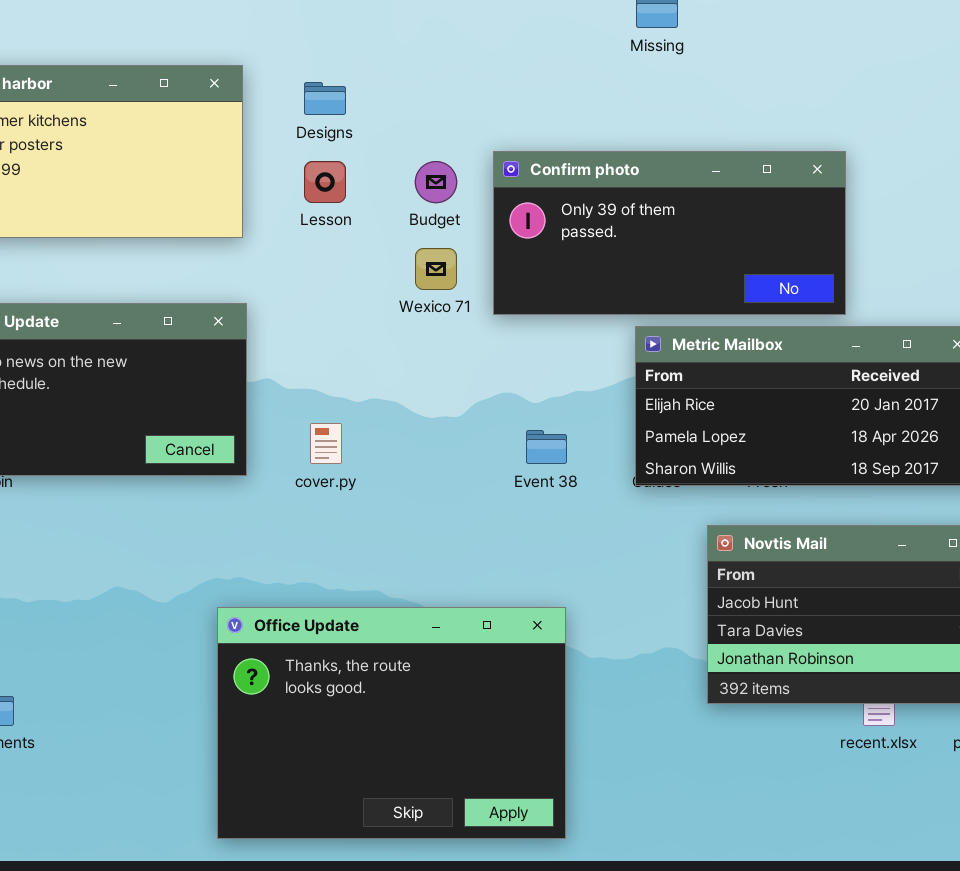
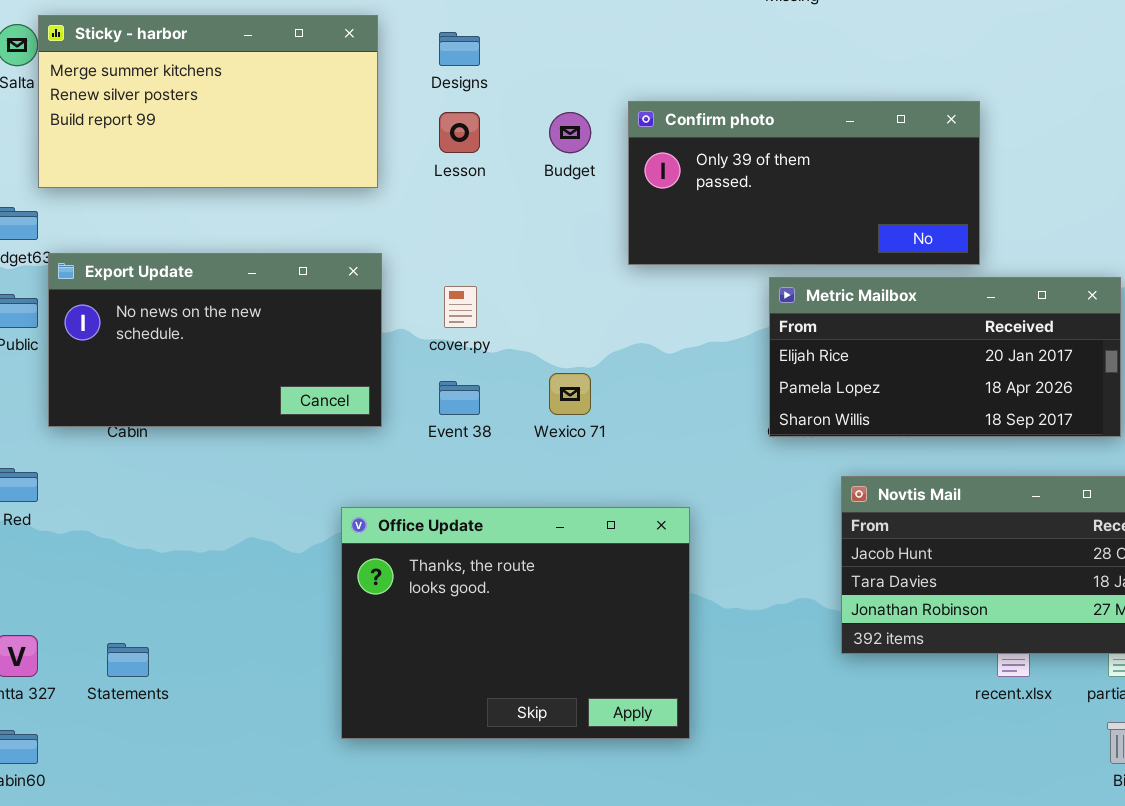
Wexico 71: [415,248,457,290] -> [549,373,591,415], moved
cover.py: [310,423,342,464] -> [444,286,477,328], moved
Event 38: [526,430,567,464] -> [439,381,480,415], moved
Office Update: [217,607,566,839] -> [341,507,690,739], moved

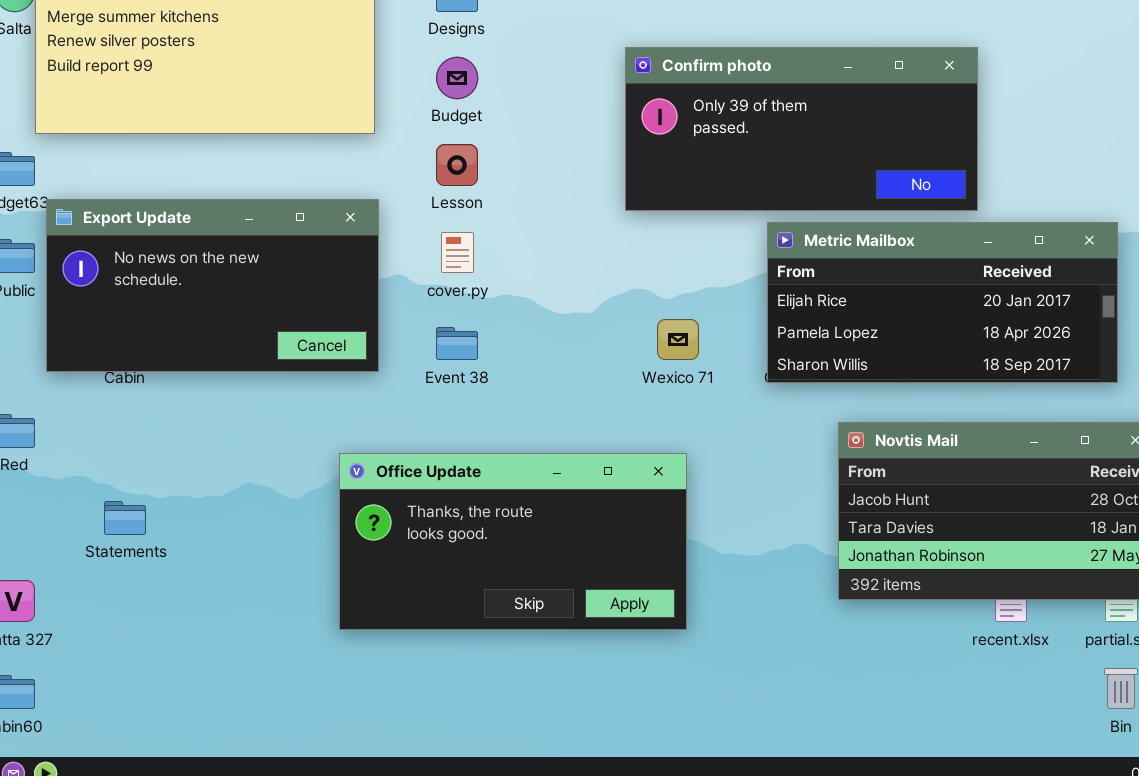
Lesson: [439,112,480,153] -> [436,144,478,186], moved
Budget: [549,112,591,153] -> [436,57,478,99], moved
Wexico 71: [549,373,591,415] -> [657,319,699,360], moved
Office Update: [341,507,690,739] -> [339,453,687,630], resized
Statements: [107,643,149,677] -> [104,501,146,535], moved

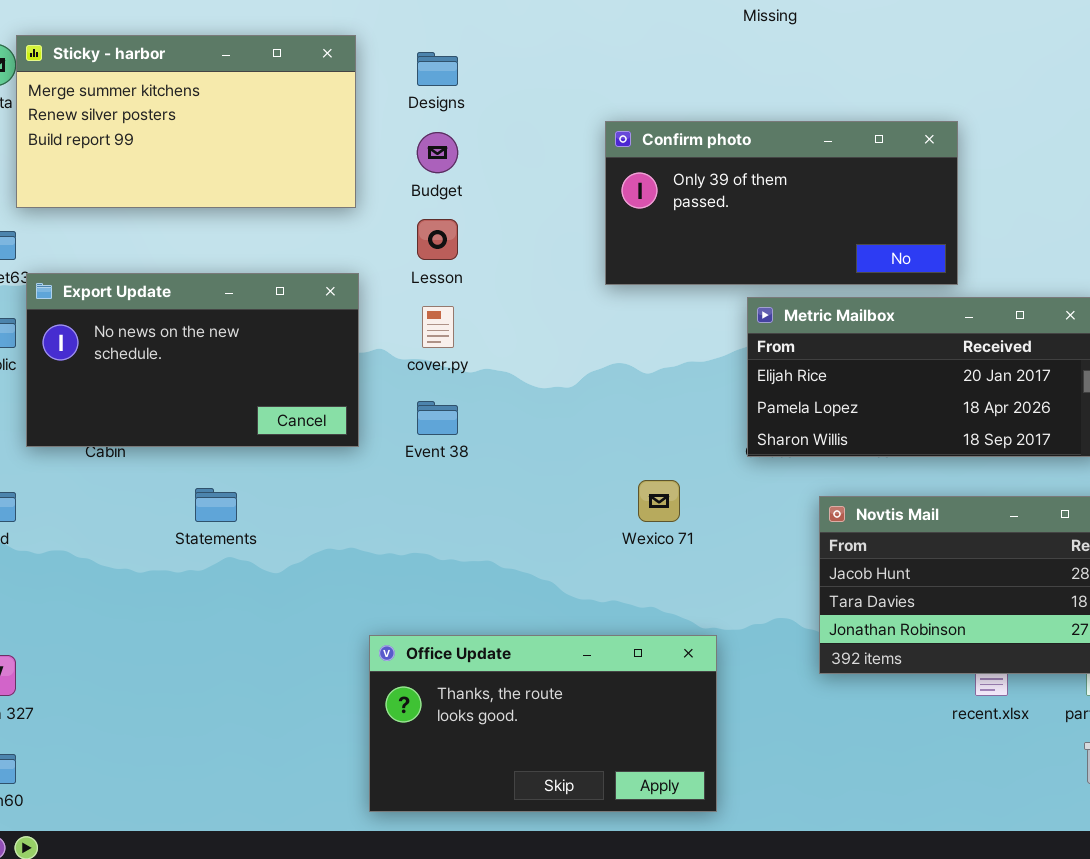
Wexico 71: [657,319,699,360] -> [638,480,680,522], moved
Office Update: [339,453,687,630] -> [369,635,717,812], moved
Statements: [104,501,146,535] -> [195,488,237,522], moved

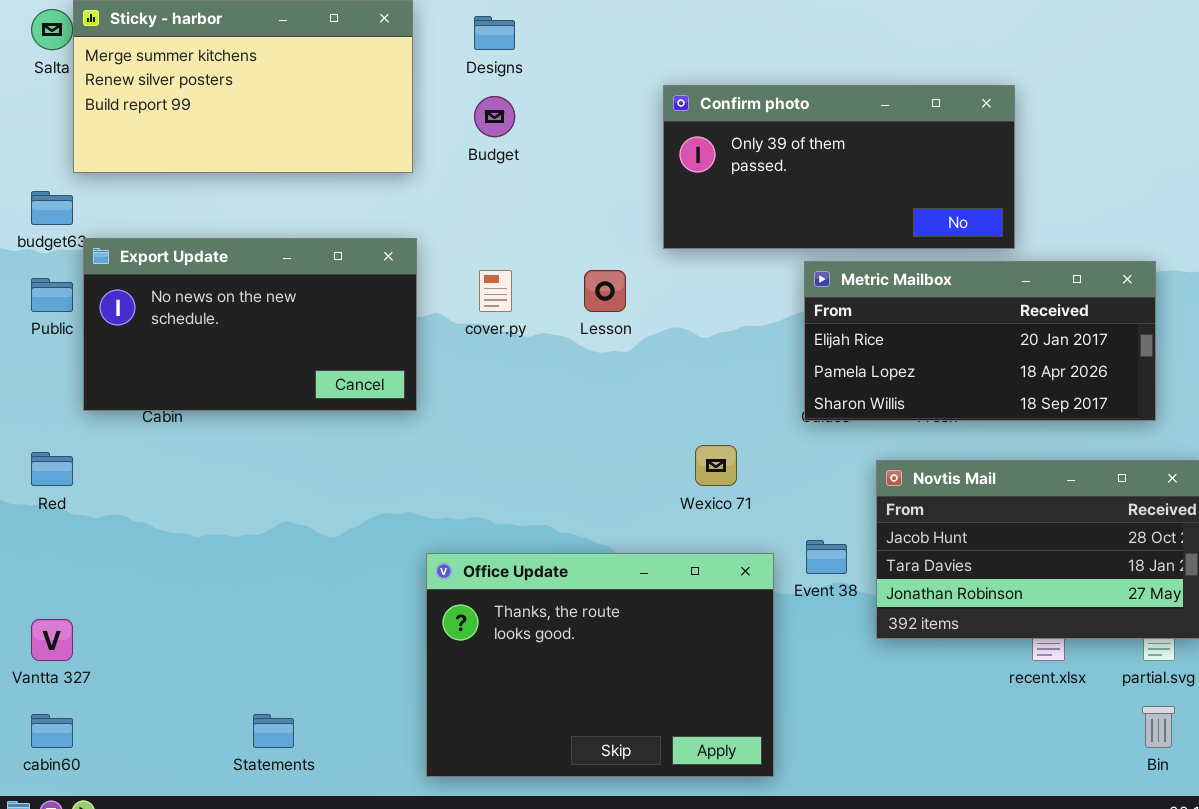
Lesson: [417,219,458,260] -> [584,270,626,312], moved
Event 38: [417,401,458,435] -> [806,540,847,574], moved
Statements: [195,488,237,522] -> [253,714,294,748], moved
Office Update: [369,635,717,812] -> [426,553,774,777], resized

